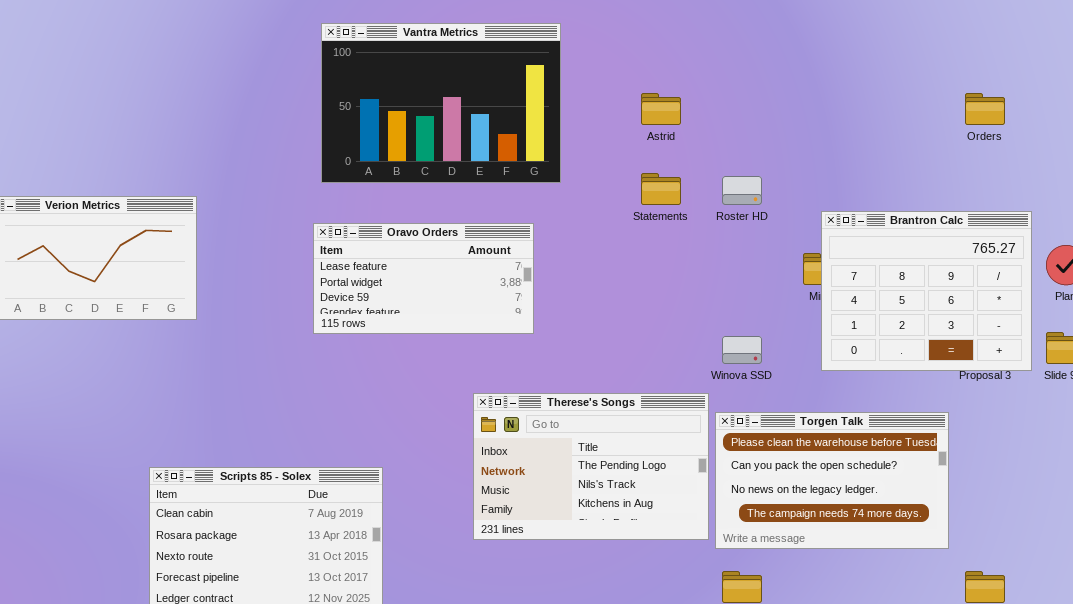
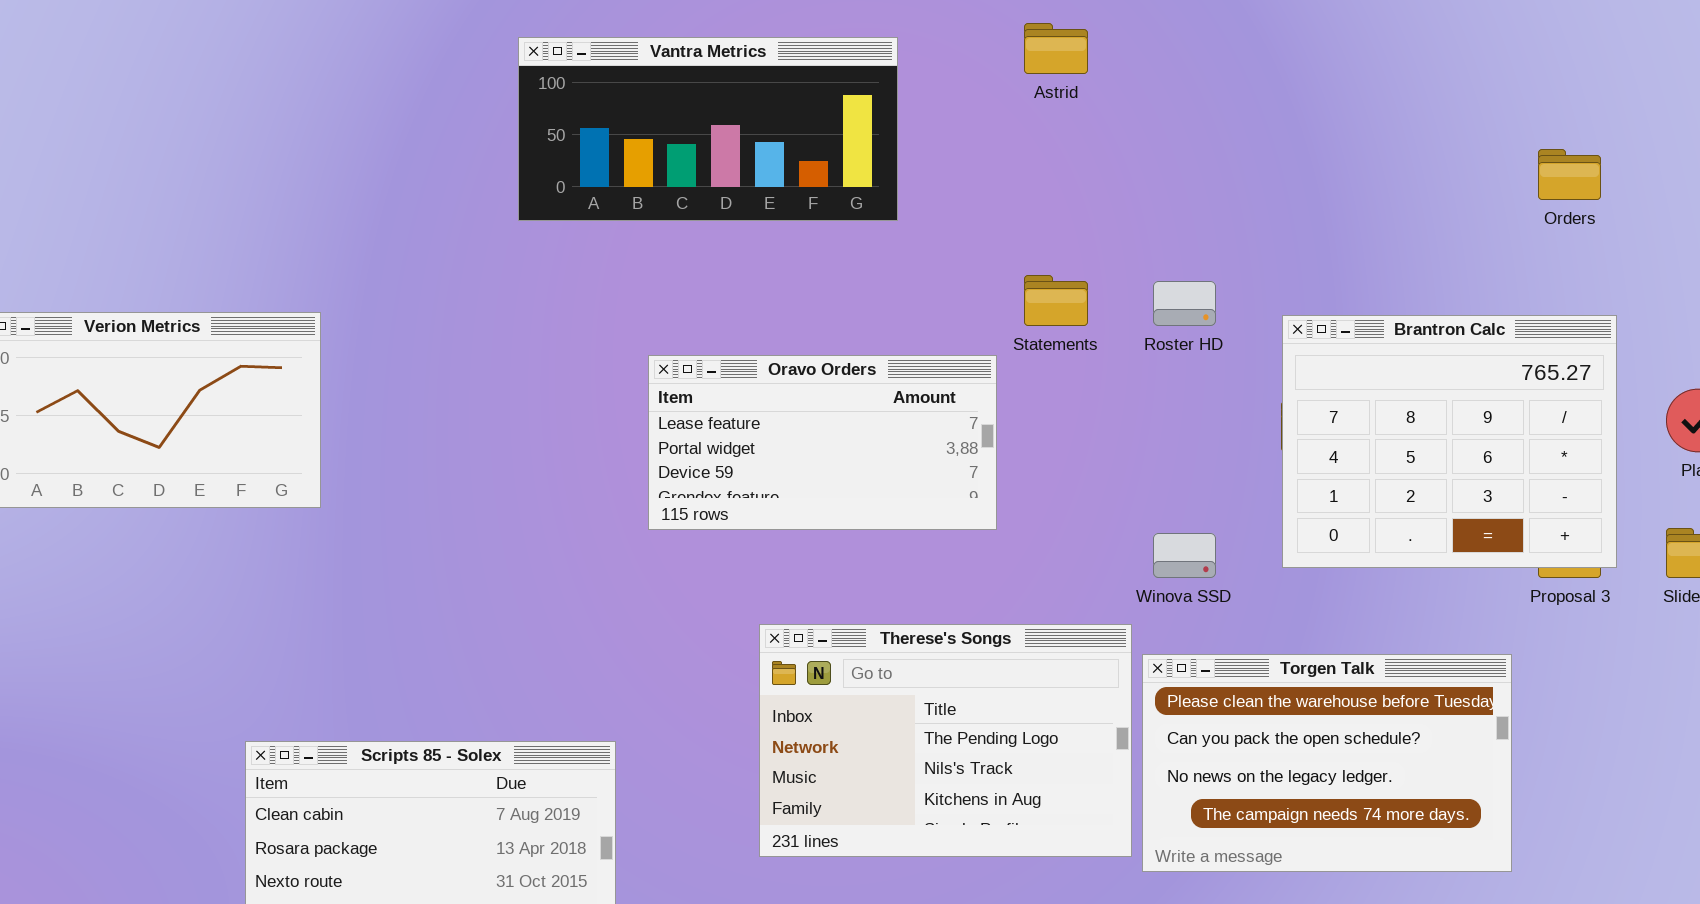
Vantra Metrics: [321,23,561,183] -> [518,37,898,221], resized
Astrid: [641,93,681,125] -> [1024,23,1088,74], moved
Brantron Calc: [821,211,1032,371] -> [1282,315,1617,568], moved
Oravo Orders: [313,223,534,334] -> [648,355,997,530], moved

